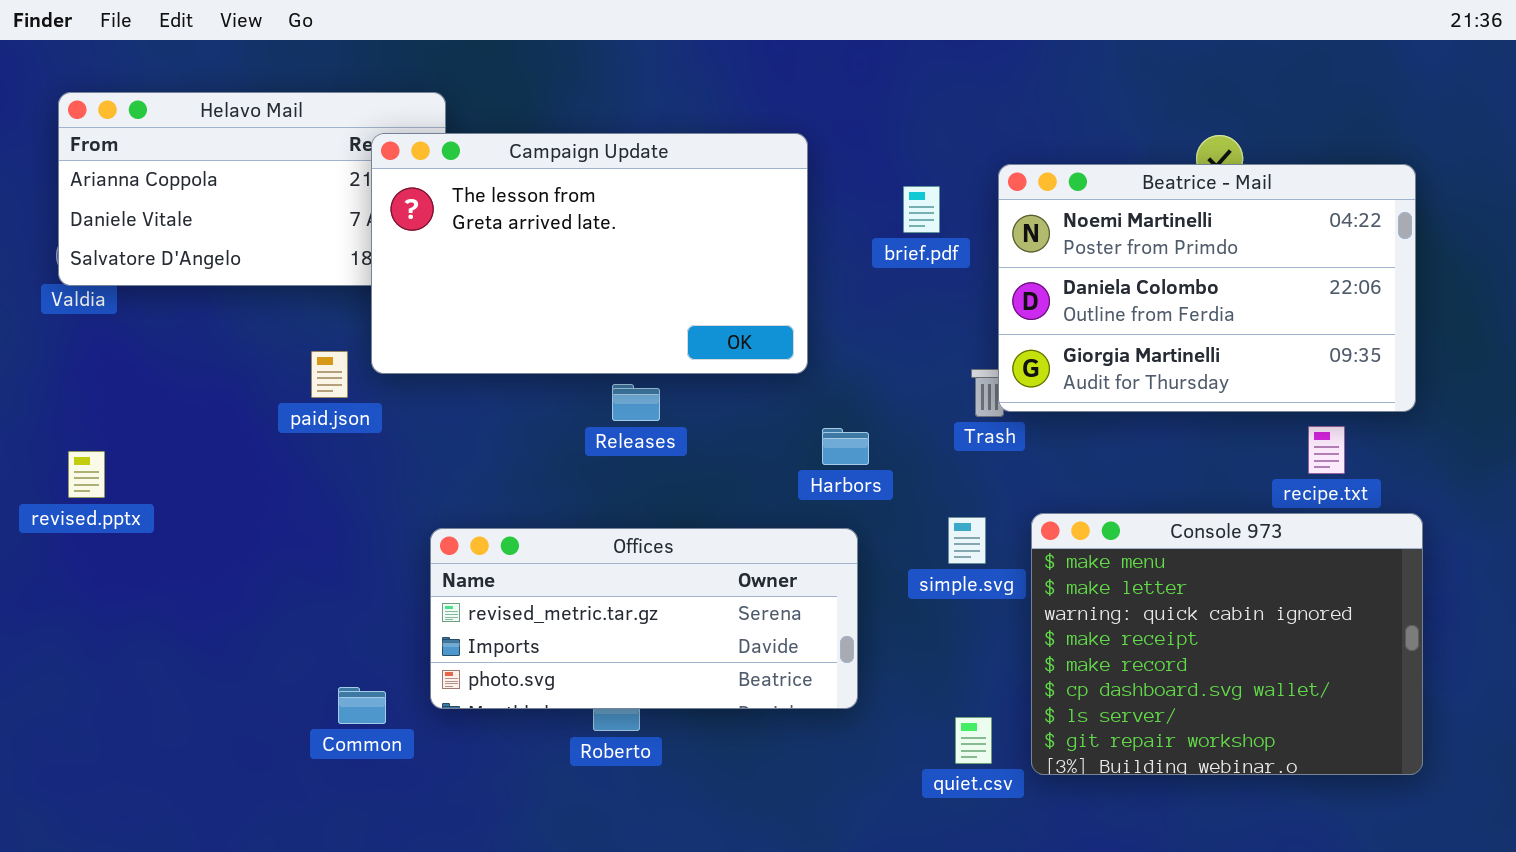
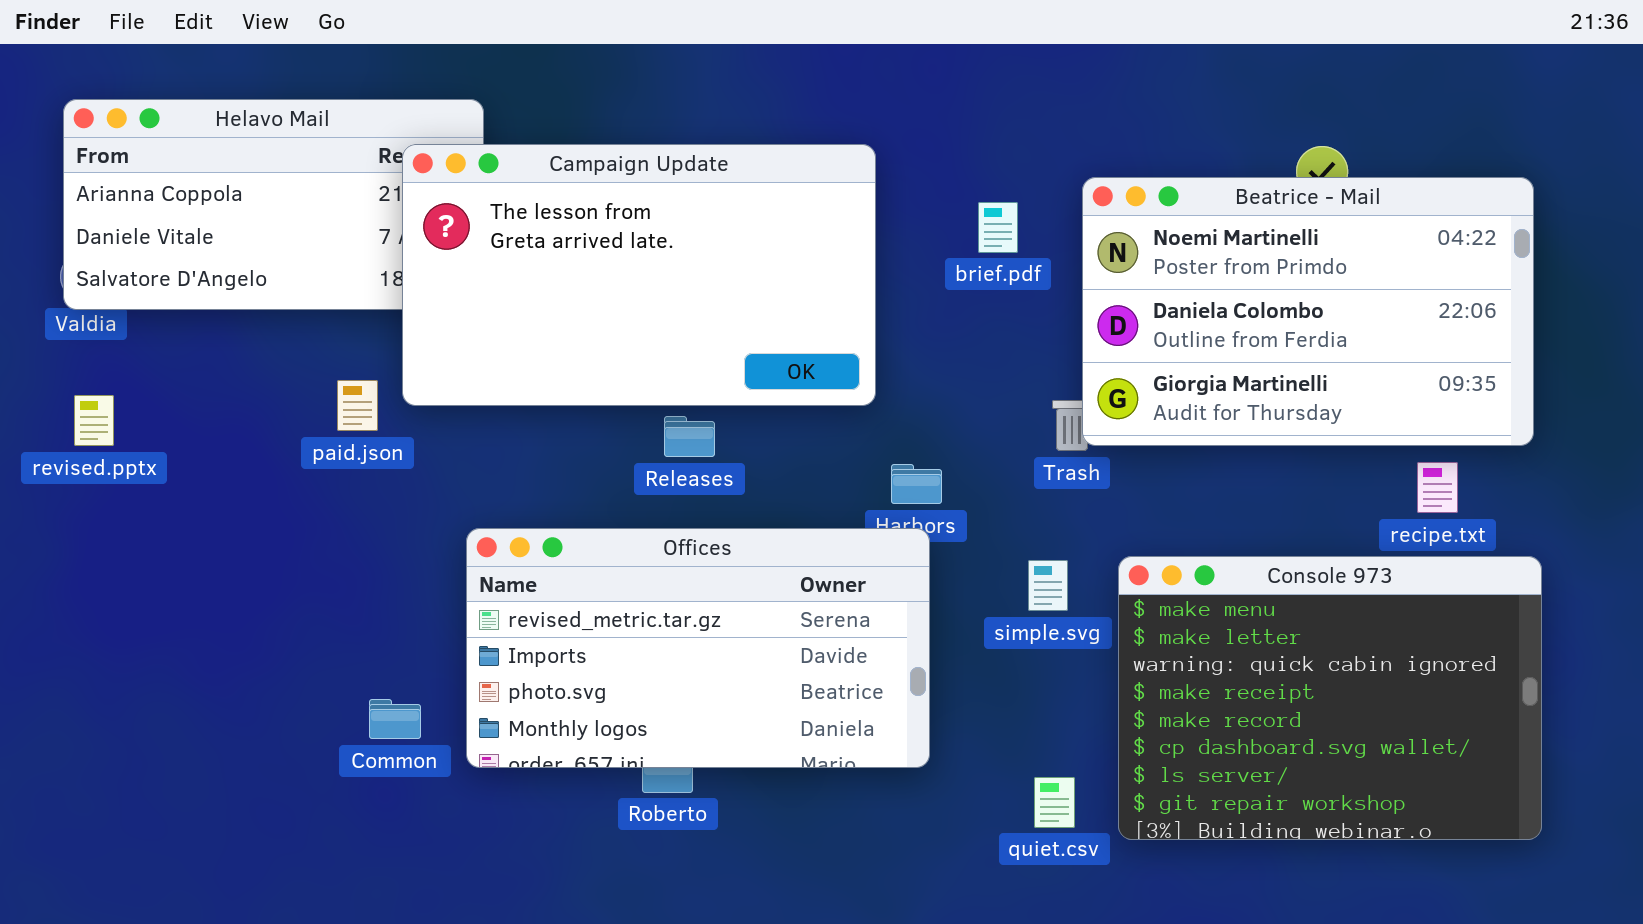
revised.pptx: [68,451,105,498] -> [74,395,114,446], moved
Offices: [430,528,858,709] -> [466,528,930,768], resized
Common: [338,687,386,724] -> [369,699,421,739], moved

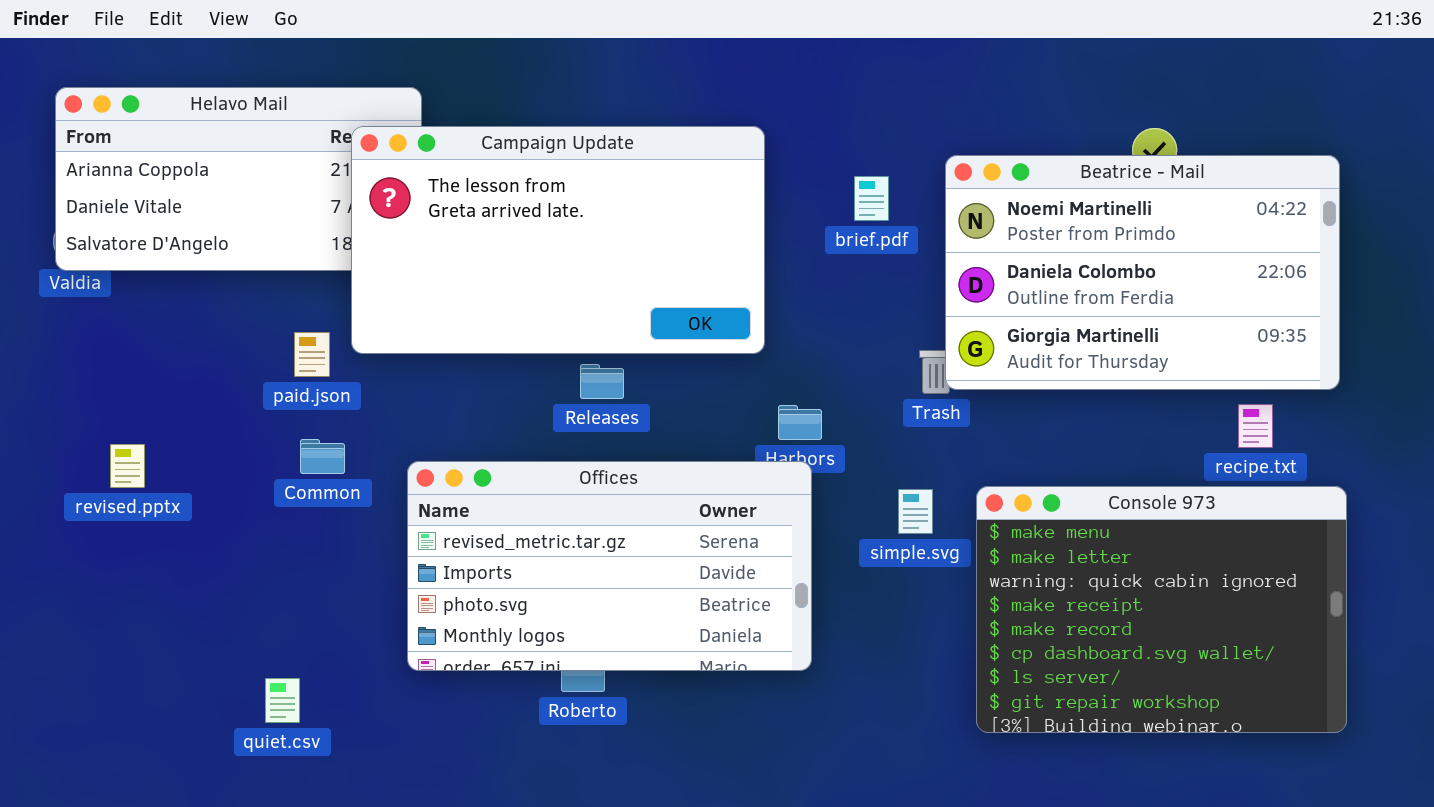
revised.pptx: [74,395,114,446] -> [110,444,145,488], moved
Common: [369,699,421,739] -> [300,439,345,474], moved
quiet.csv: [1034,777,1075,828] -> [265,678,300,723], moved

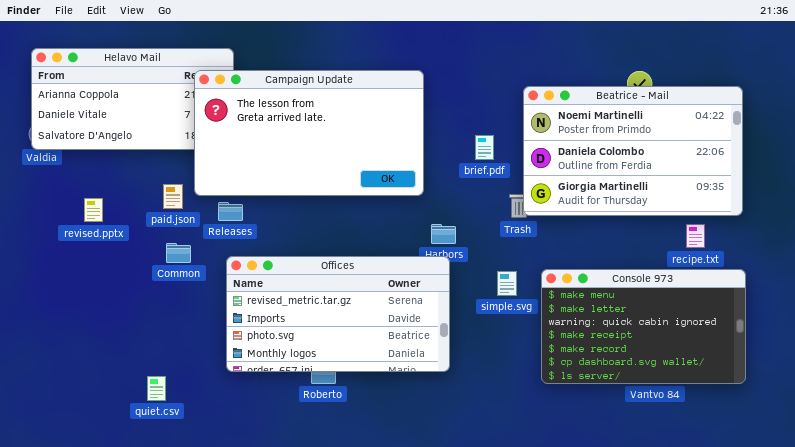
brief.pdf: [854,176,889,221] -> [475,135,494,160], moved
Releases: [580,364,624,399] -> [218,202,243,221], moved
revised.pptx: [110,444,145,488] -> [84,198,103,222], moved
Console 973: [976,486,1347,733] -> [541,269,746,384], resized

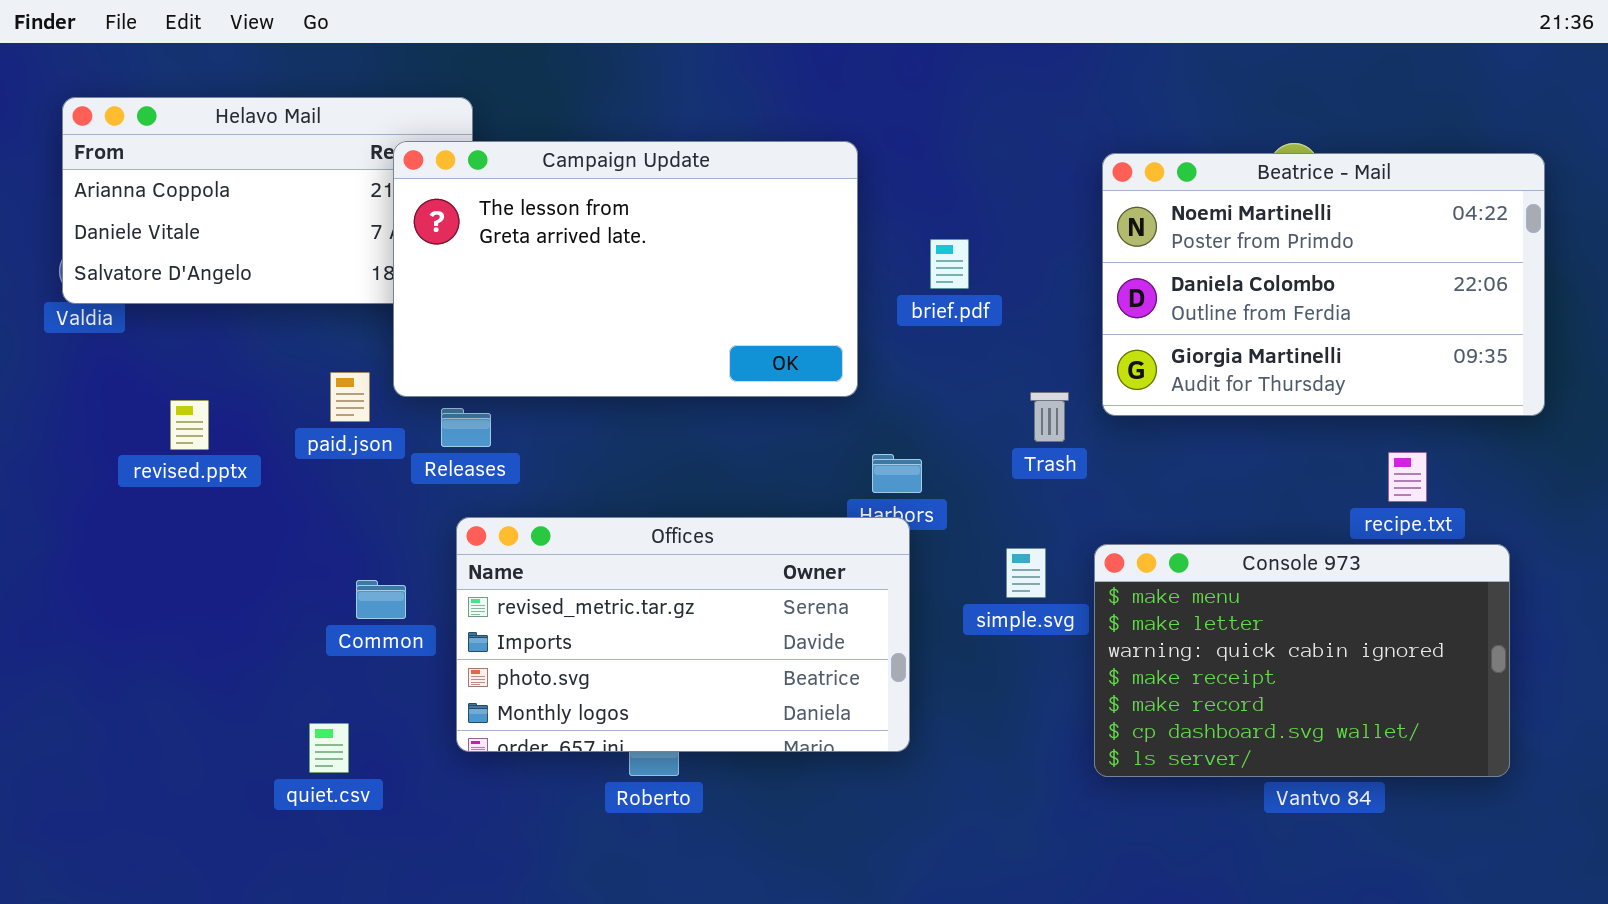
Beatrice - Mail: [523,86,743,216] -> [1102,153,1545,416], moved
brief.pdf: [475,135,494,160] -> [930,239,969,289], moved
Common: [166,243,191,263] -> [356,580,406,619], moved
quiet.csv: [147,376,166,401] -> [309,723,349,773], moved

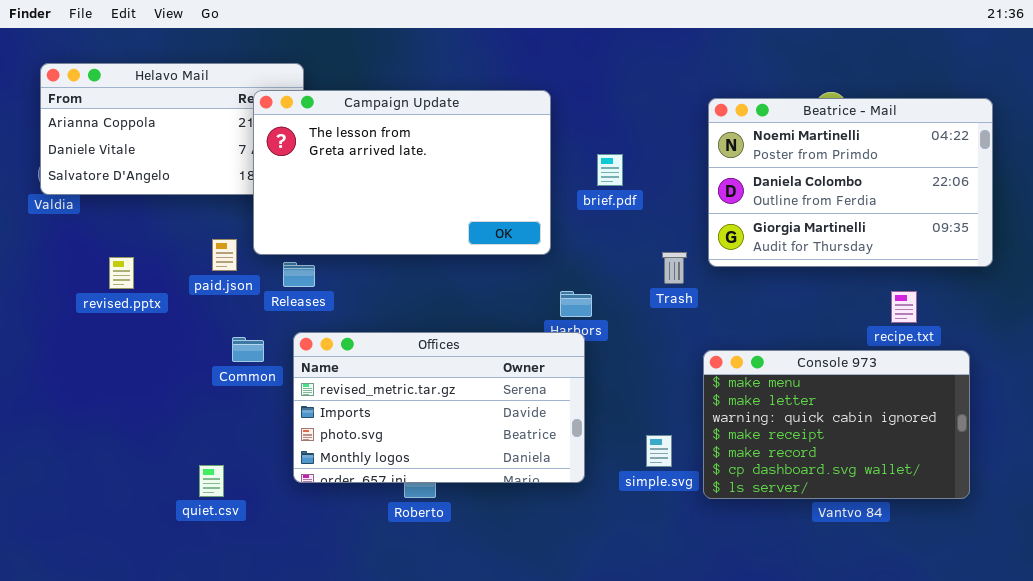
simple.svg: [1006,548,1046,598] -> [646,435,672,467], moved
Common: [356,580,406,619] -> [232,337,264,362], moved

